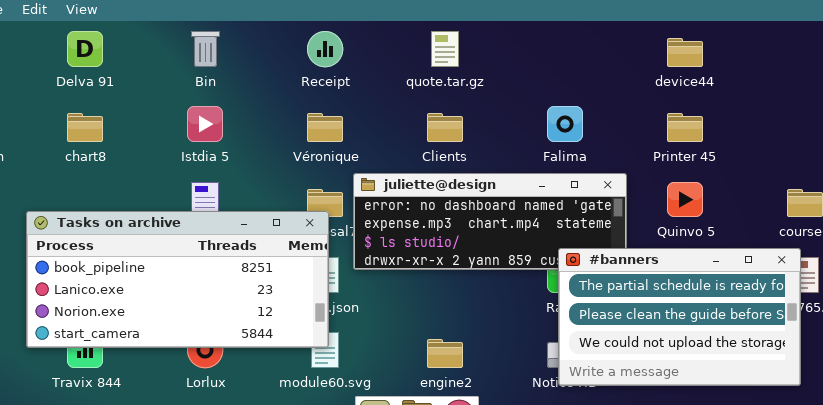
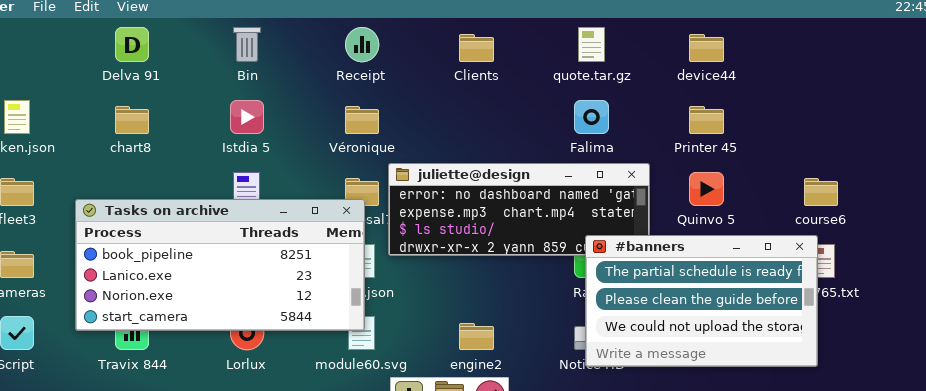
quote.tar.gz: [431,31,459,67] -> [578,27,605,62], moved
Clients: [427,113,463,142] -> [459,34,494,62], moved

